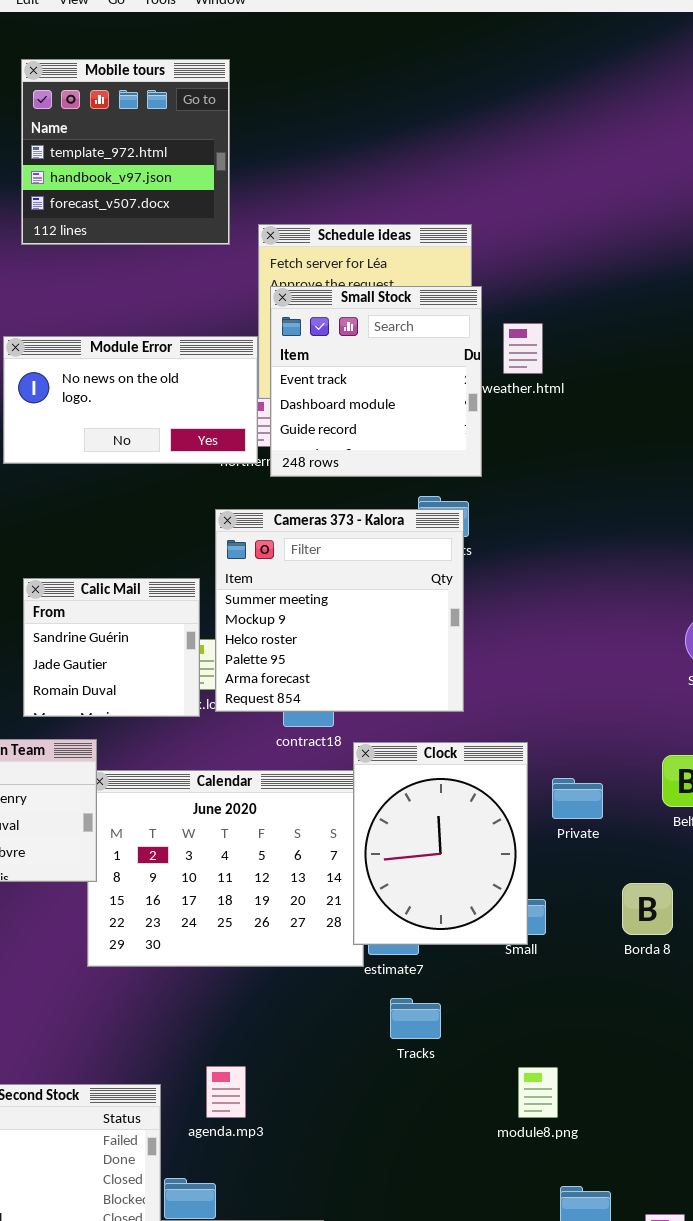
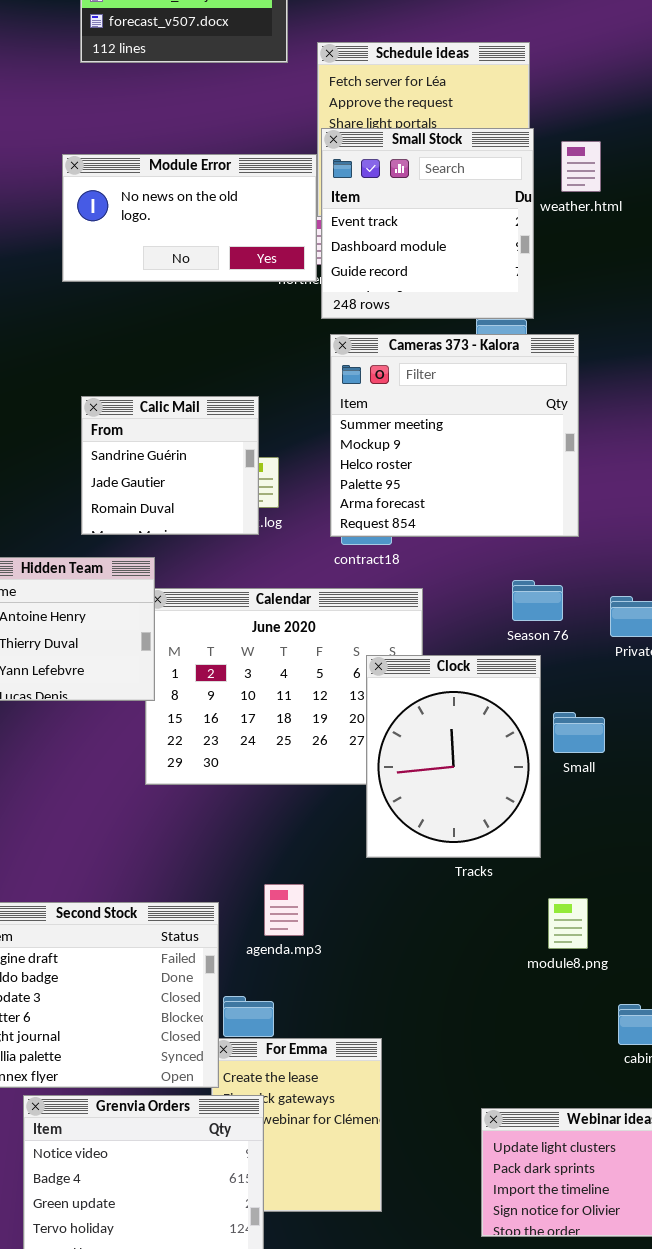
Small Stock: [270,286,482,477] -> [321,128,534,319], moved
Cameras 373 - Kalora: [215,509,464,712] -> [330,334,579,537], moved
Clock: [353,742,528,945] -> [366,655,541,858], moved
module8.png: [518,1067,558,1118] -> [548,898,588,949], moved

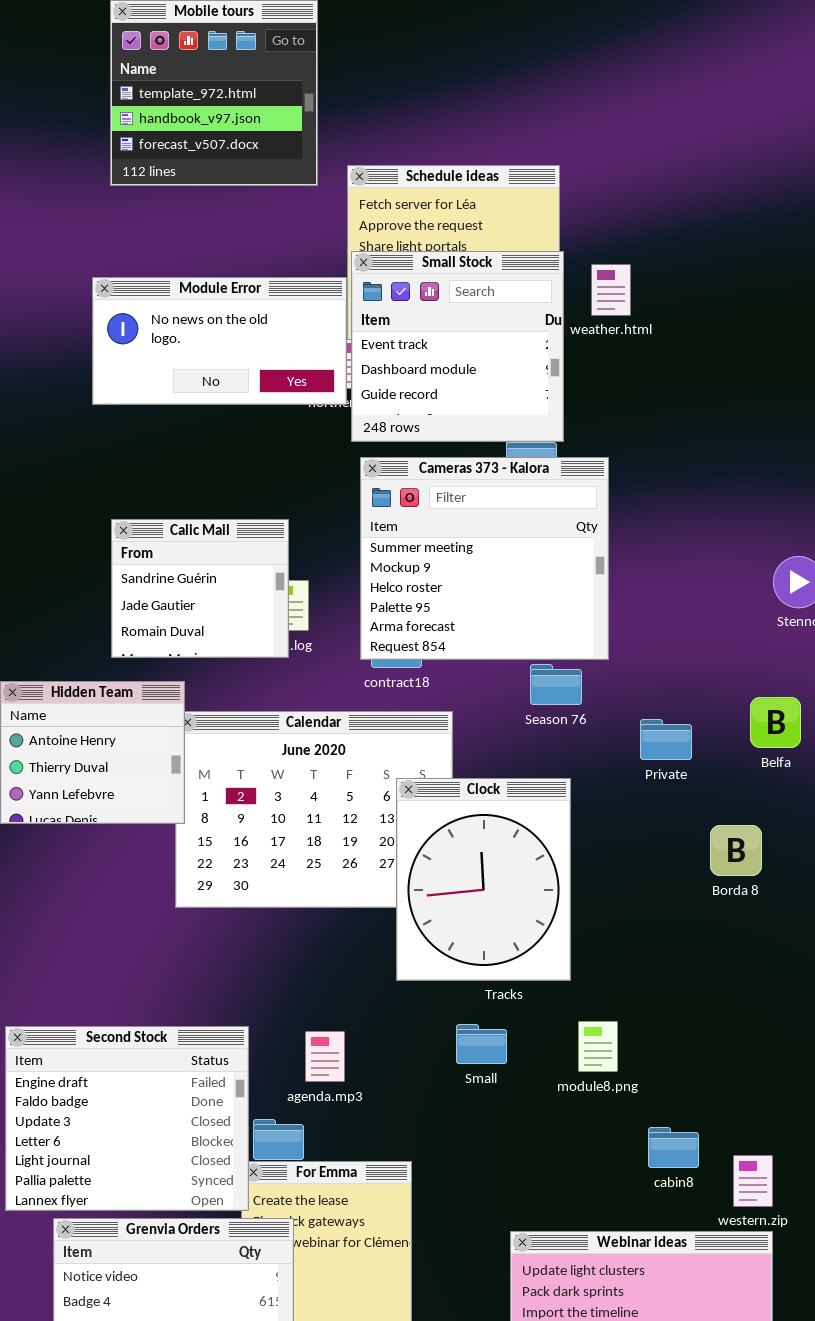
Season 76: [512,580,563,621] -> [530,664,582,705], moved
Small: [553,712,605,753] -> [456,1024,507,1064], moved
agenda.mp3: [264,884,304,936] -> [305,1031,345,1082], moved

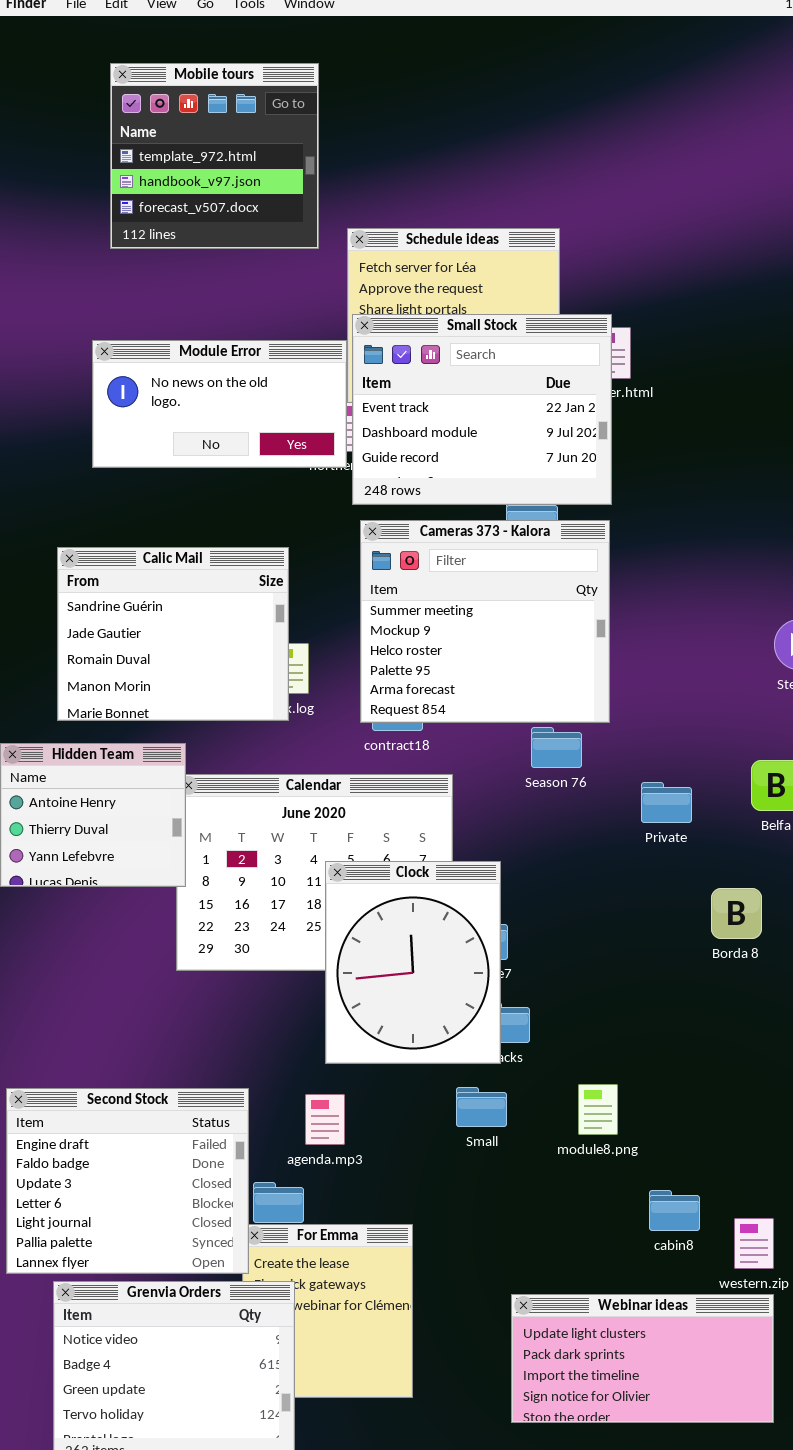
Small Stock: [351,251,564,442] -> [352,314,612,505], resized
Calic Mail: [111,519,289,658] -> [57,547,289,721], resized
Clock: [396,778,571,981] -> [325,861,501,1064], moved

